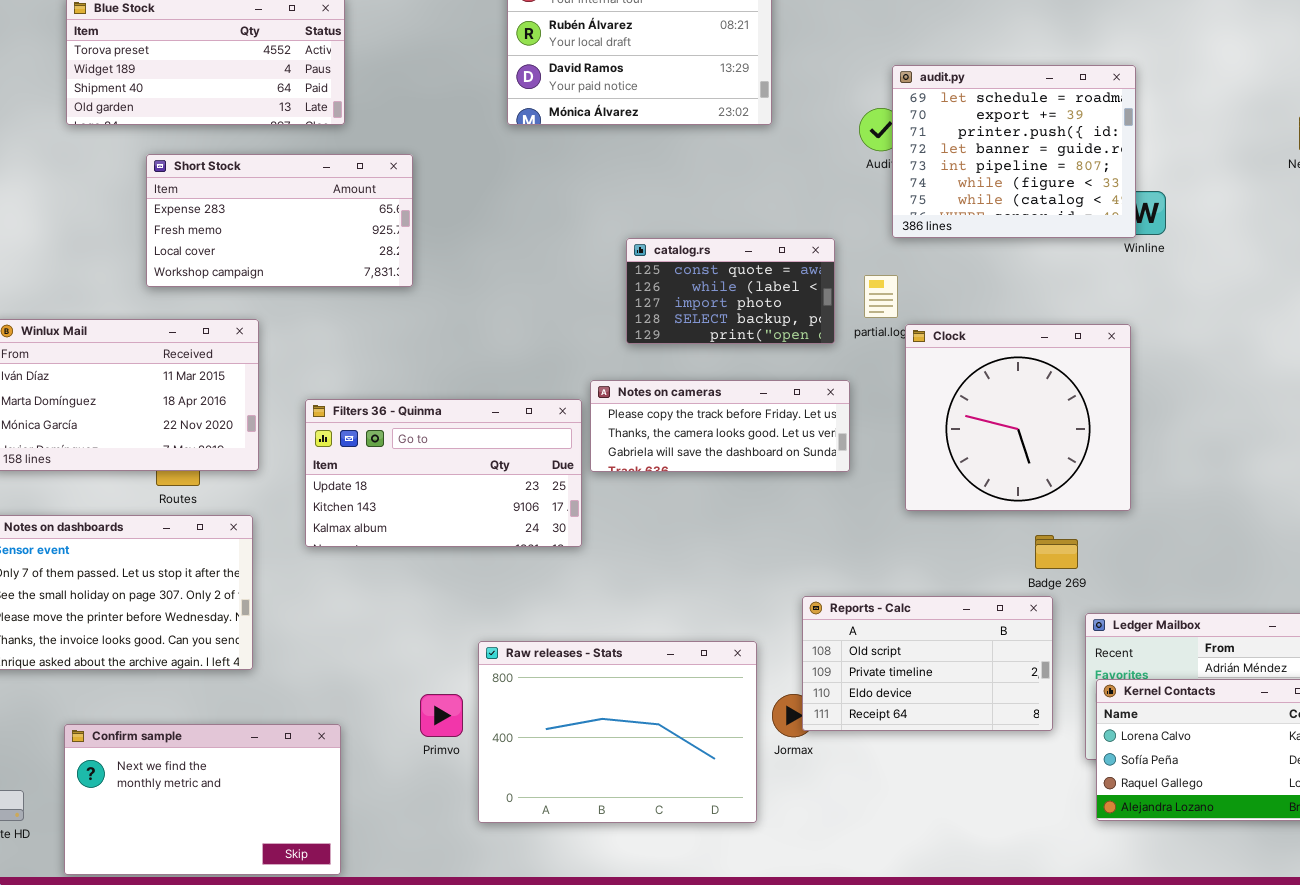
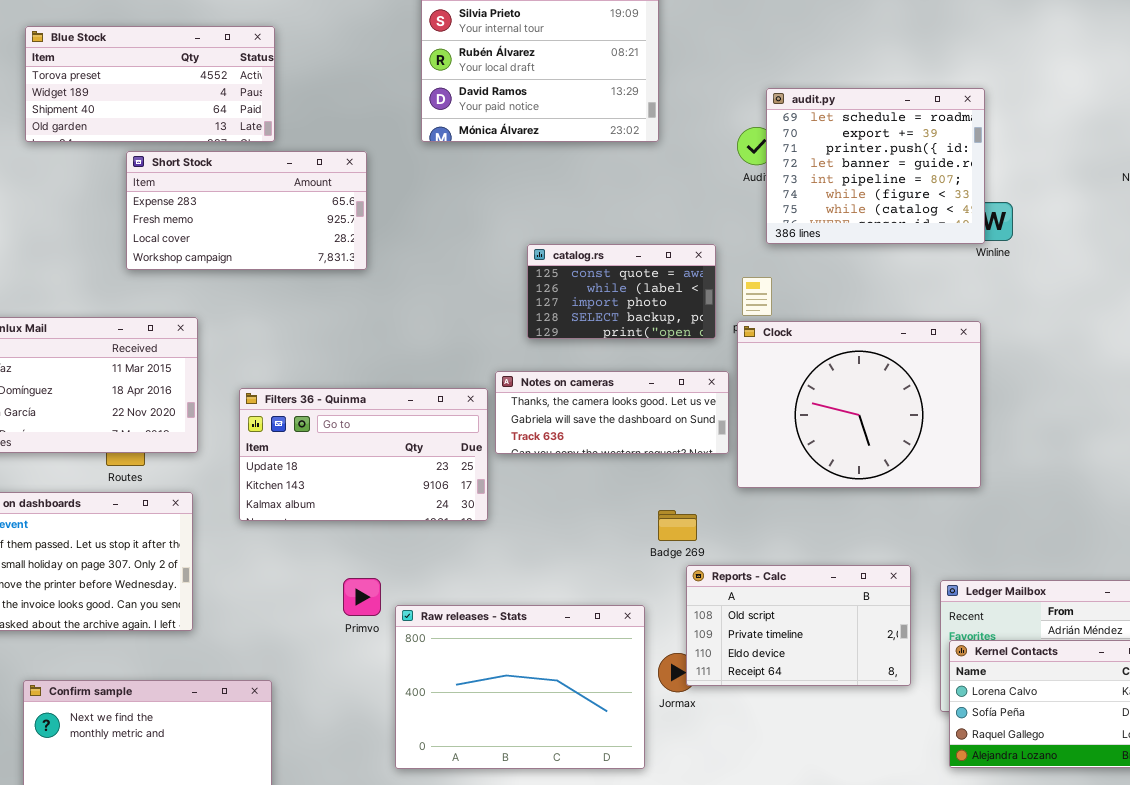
Short Stock: [146,154,413,287] -> [126,151,367,270], moved
Clock: [905,324,1131,511] -> [737,321,981,488], resized
Notes on cameras: [590,380,850,472] -> [495,371,729,454], scrolled down 1 row
Badge 269: [1035,535,1078,569] -> [658,510,697,541], moved
Primvo: [420,694,463,737] -> [343,578,381,616], moved

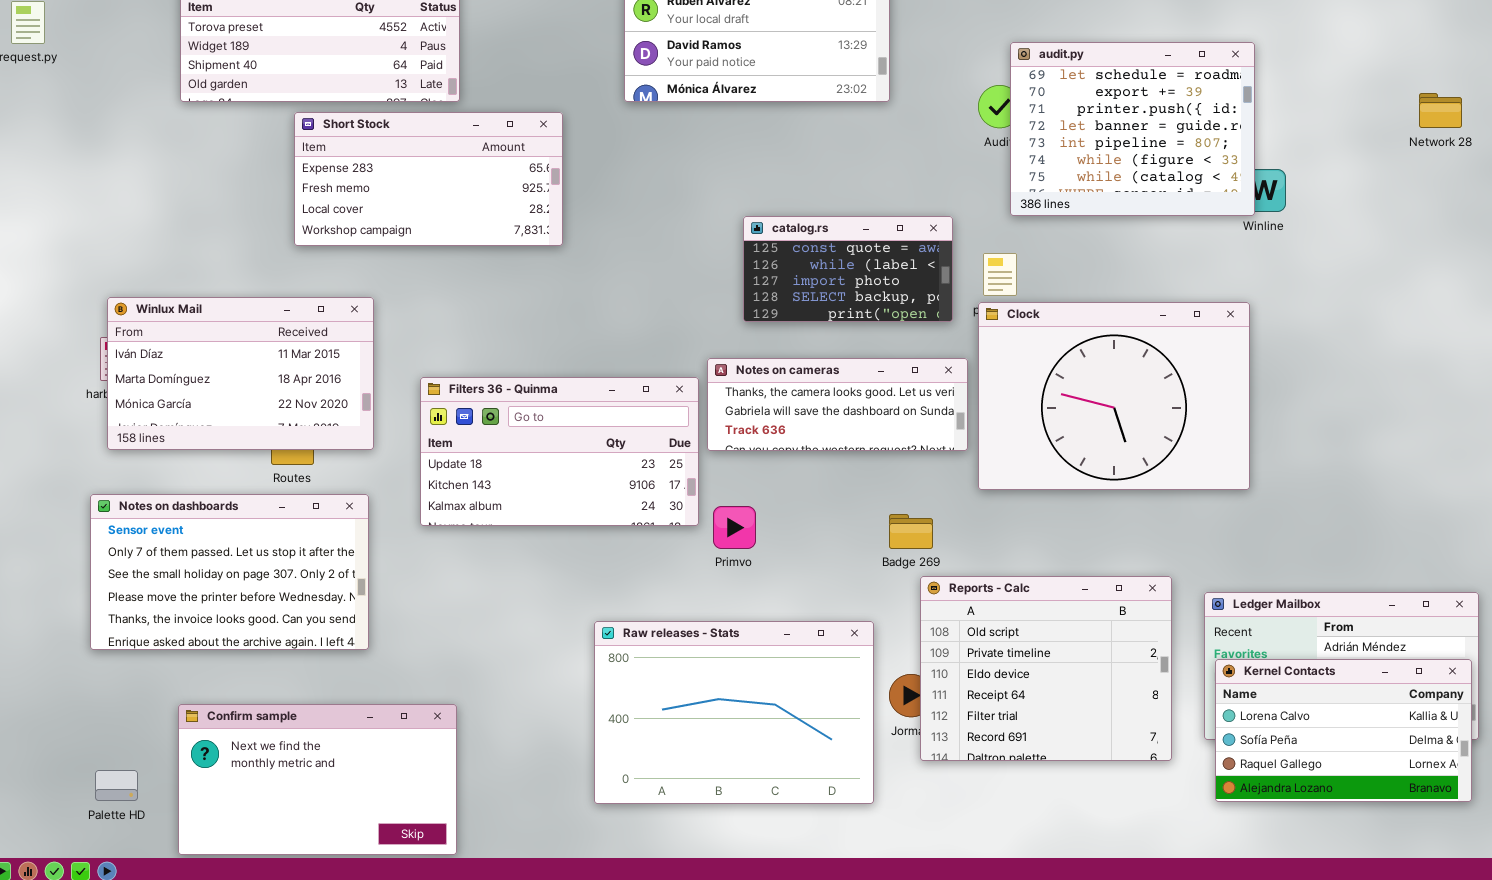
Reports - Calc: [686,565,911,686] -> [920,576,1172,761], resized
Primvo: [343,578,381,616] -> [713,506,756,549], moved

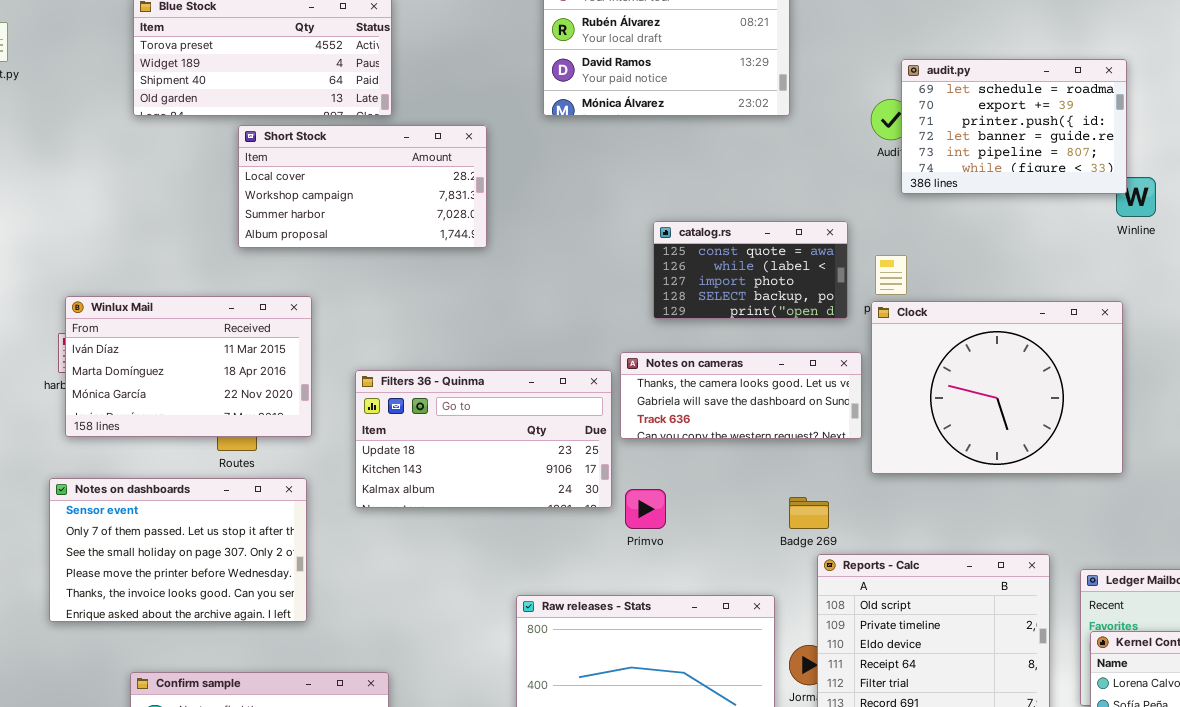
audit.py: [1010,42,1255,216] -> [901,59,1127,194], resized
Short Stock: [294,112,563,246] -> [238,125,487,248], scrolled down 2 rows

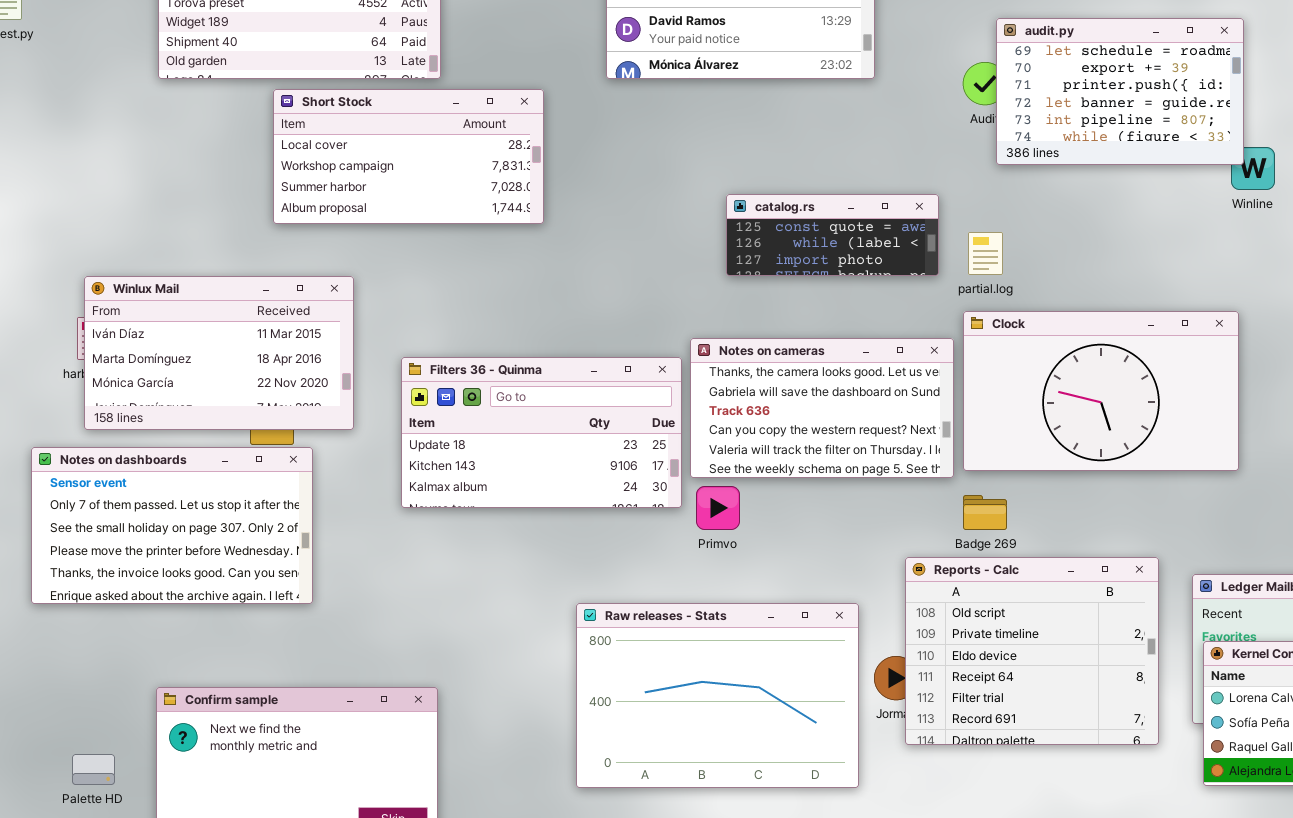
catalog.rs: [653,221,848,319] -> [726,194,939,276], resized
Clock: [871,301,1123,474] -> [963,311,1239,471], resized
Notes on cameras: [620,352,862,439] -> [690,338,954,478], resized
Notes on dashboards: [49,478,307,622] -> [31,447,313,604], moved
Badge 269: [789,497,829,529] -> [963,495,1007,530], moved

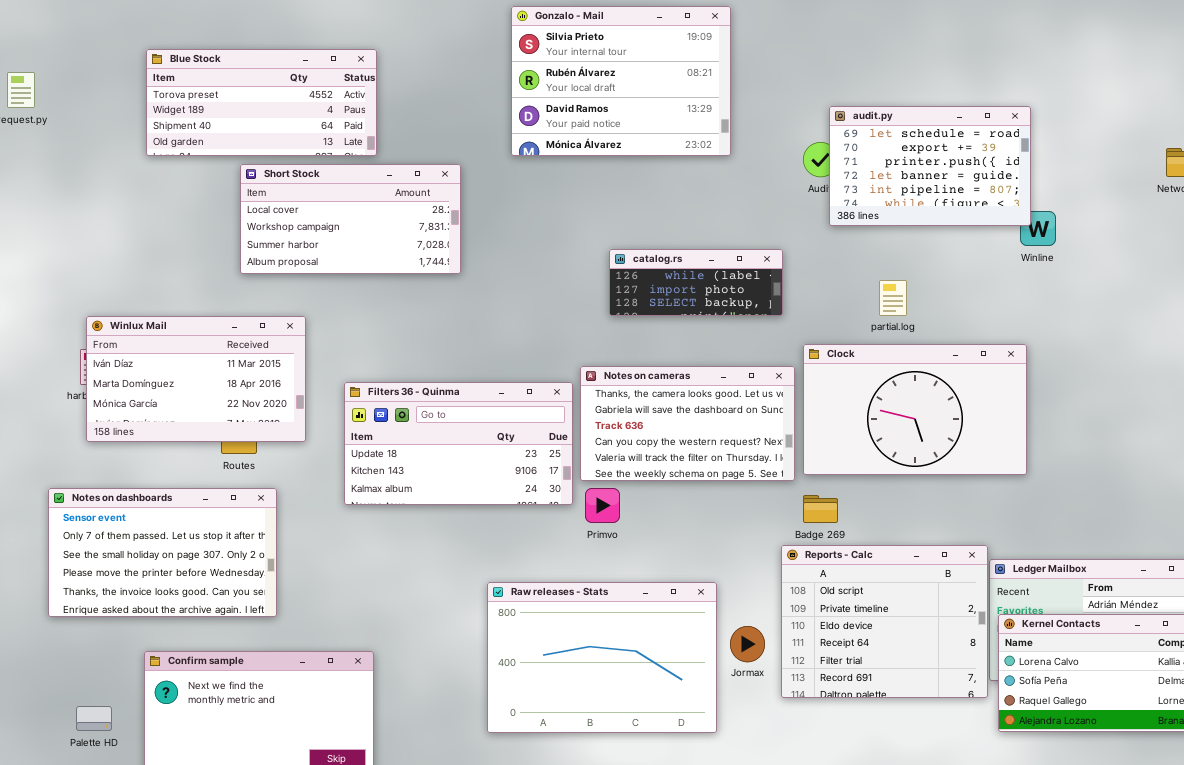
catalog.rs: [726,194,939,276] -> [609,249,783,316], scrolled down 1 row
partial.log: [968,232,1003,275] -> [879,280,907,316], moved
Notes on dashboards: [31,447,313,604] -> [48,488,277,617], moved
Reports - Calc: [905,557,1159,745] -> [781,545,988,698], moved

